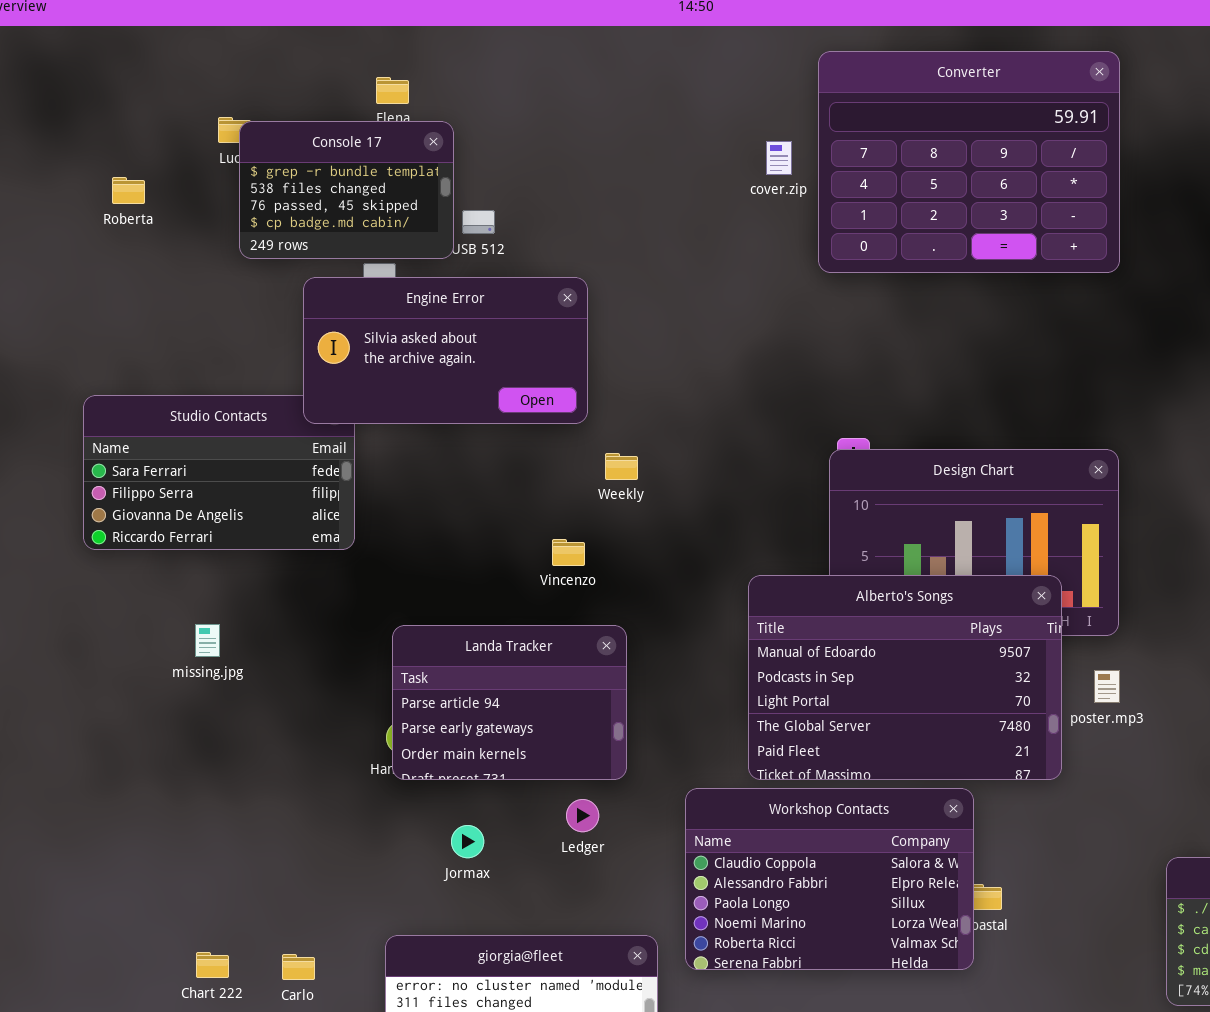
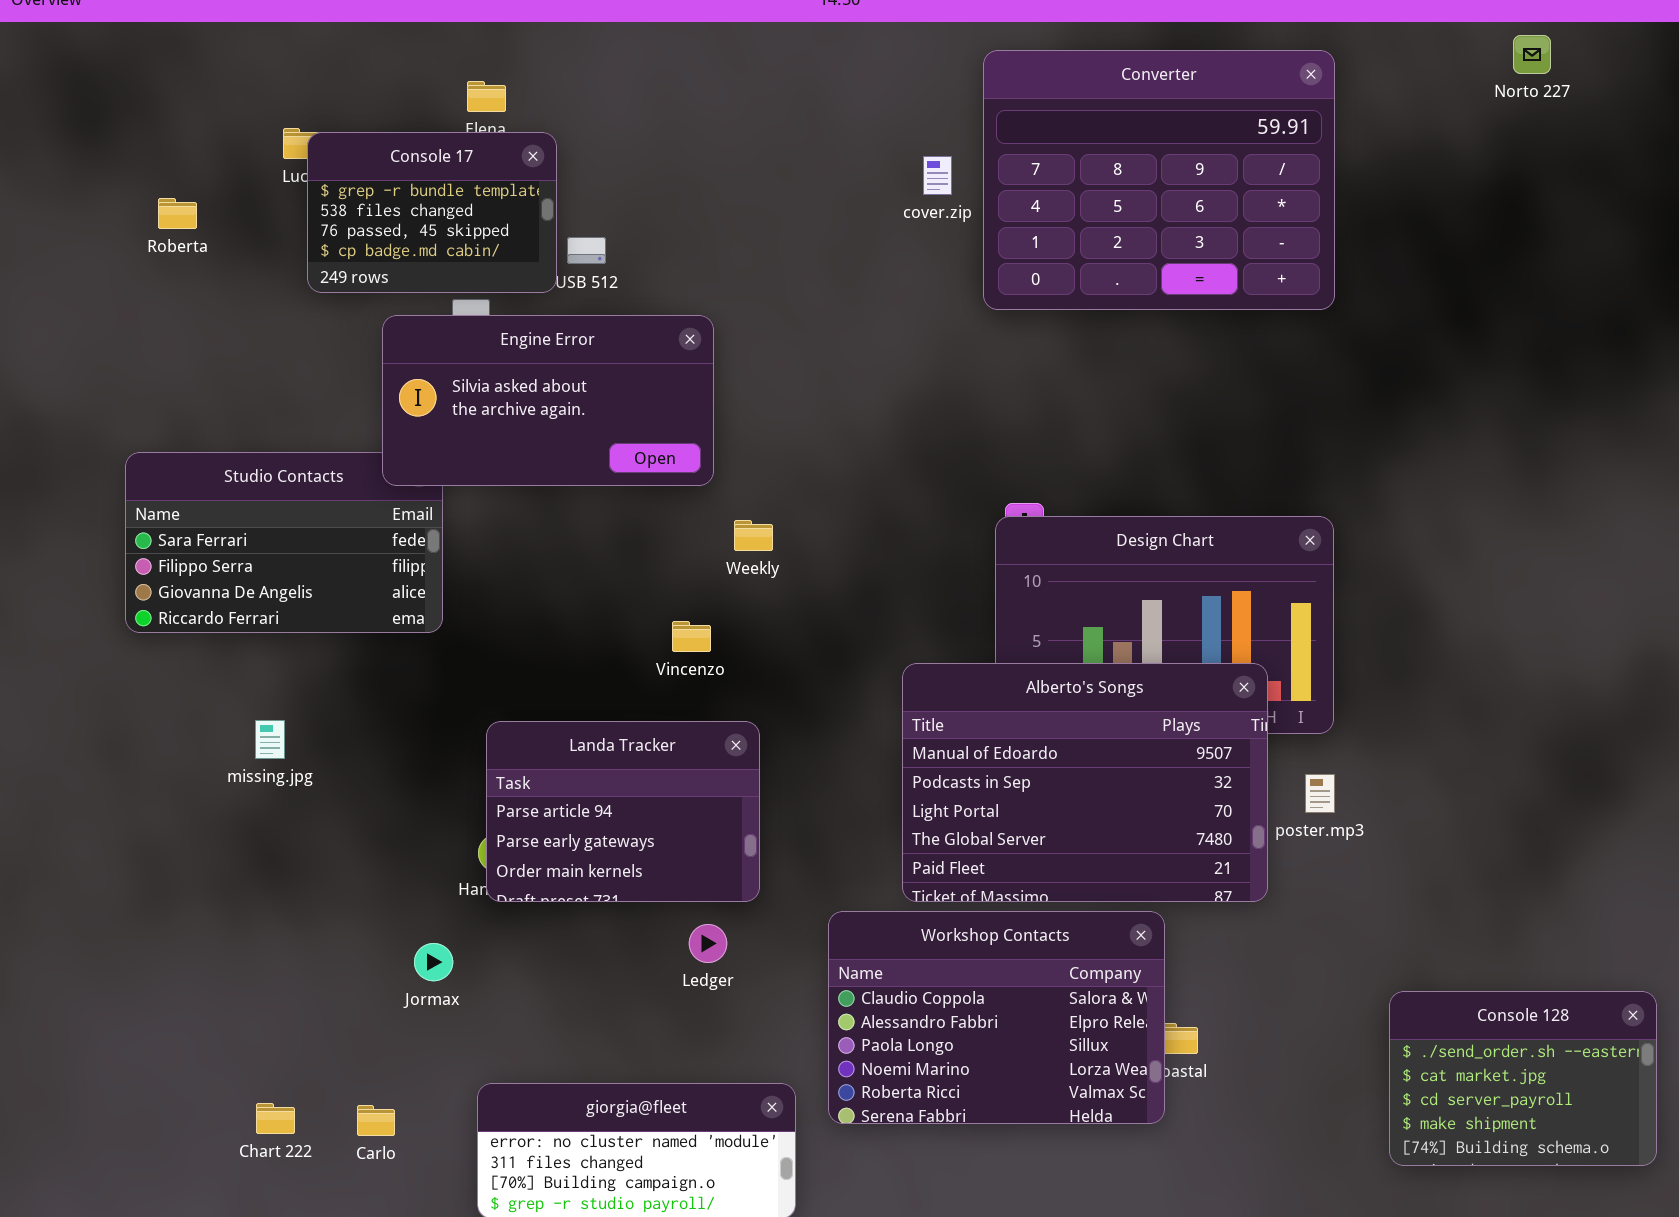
Jormax: [451,825,484,858] -> [414,943,453,981], moved

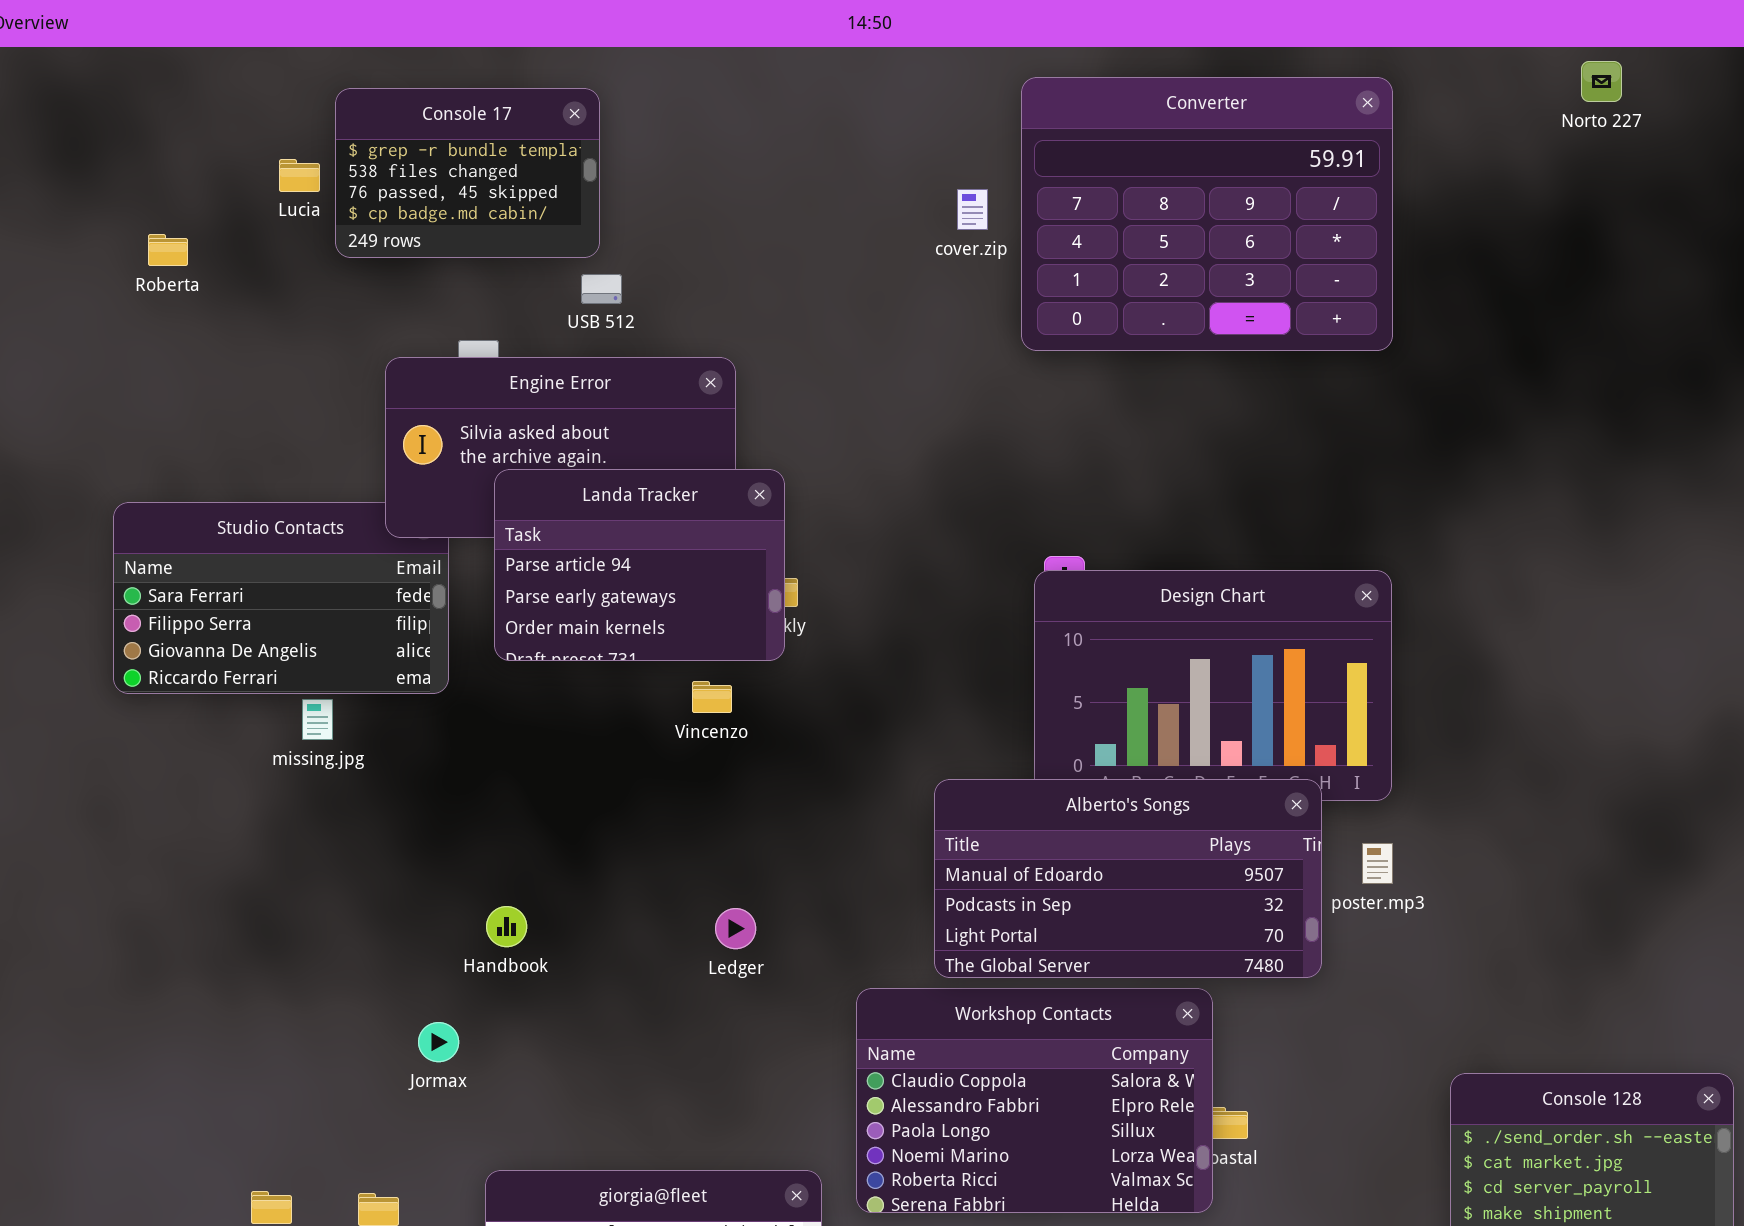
Console 17: [307,132,557,293] -> [335,88,600,258], moved
Alberto's Songs: [902,663,1268,902] -> [934,779,1322,978], resized
missing.jpg: [255,720,285,759] -> [302,699,333,740], moved
Landa Tracker: [486,721,760,902] -> [494,469,785,661], moved
Ledger: [689,924,727,963] -> [715,908,756,949], moved

